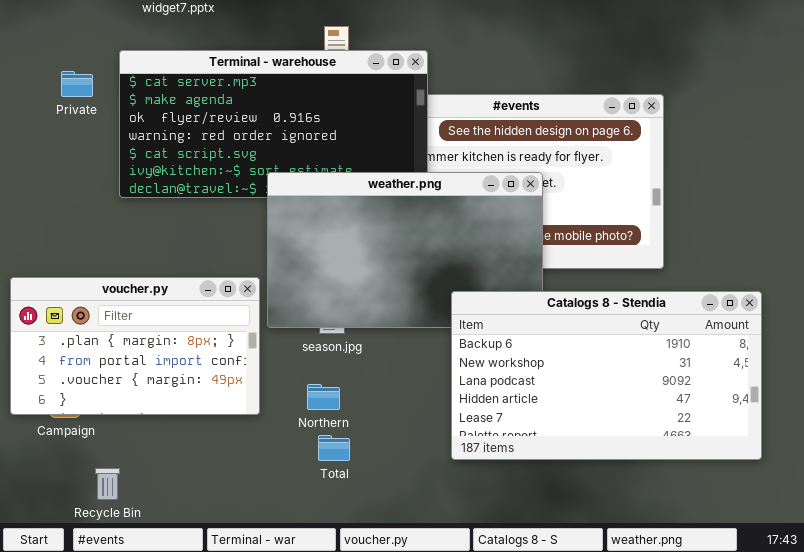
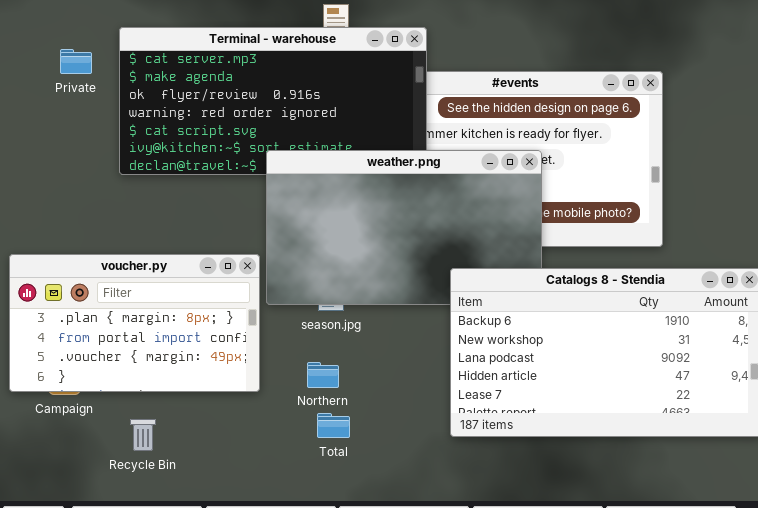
Recycle Bin: [95,468,120,500] -> [130,419,156,451], moved

